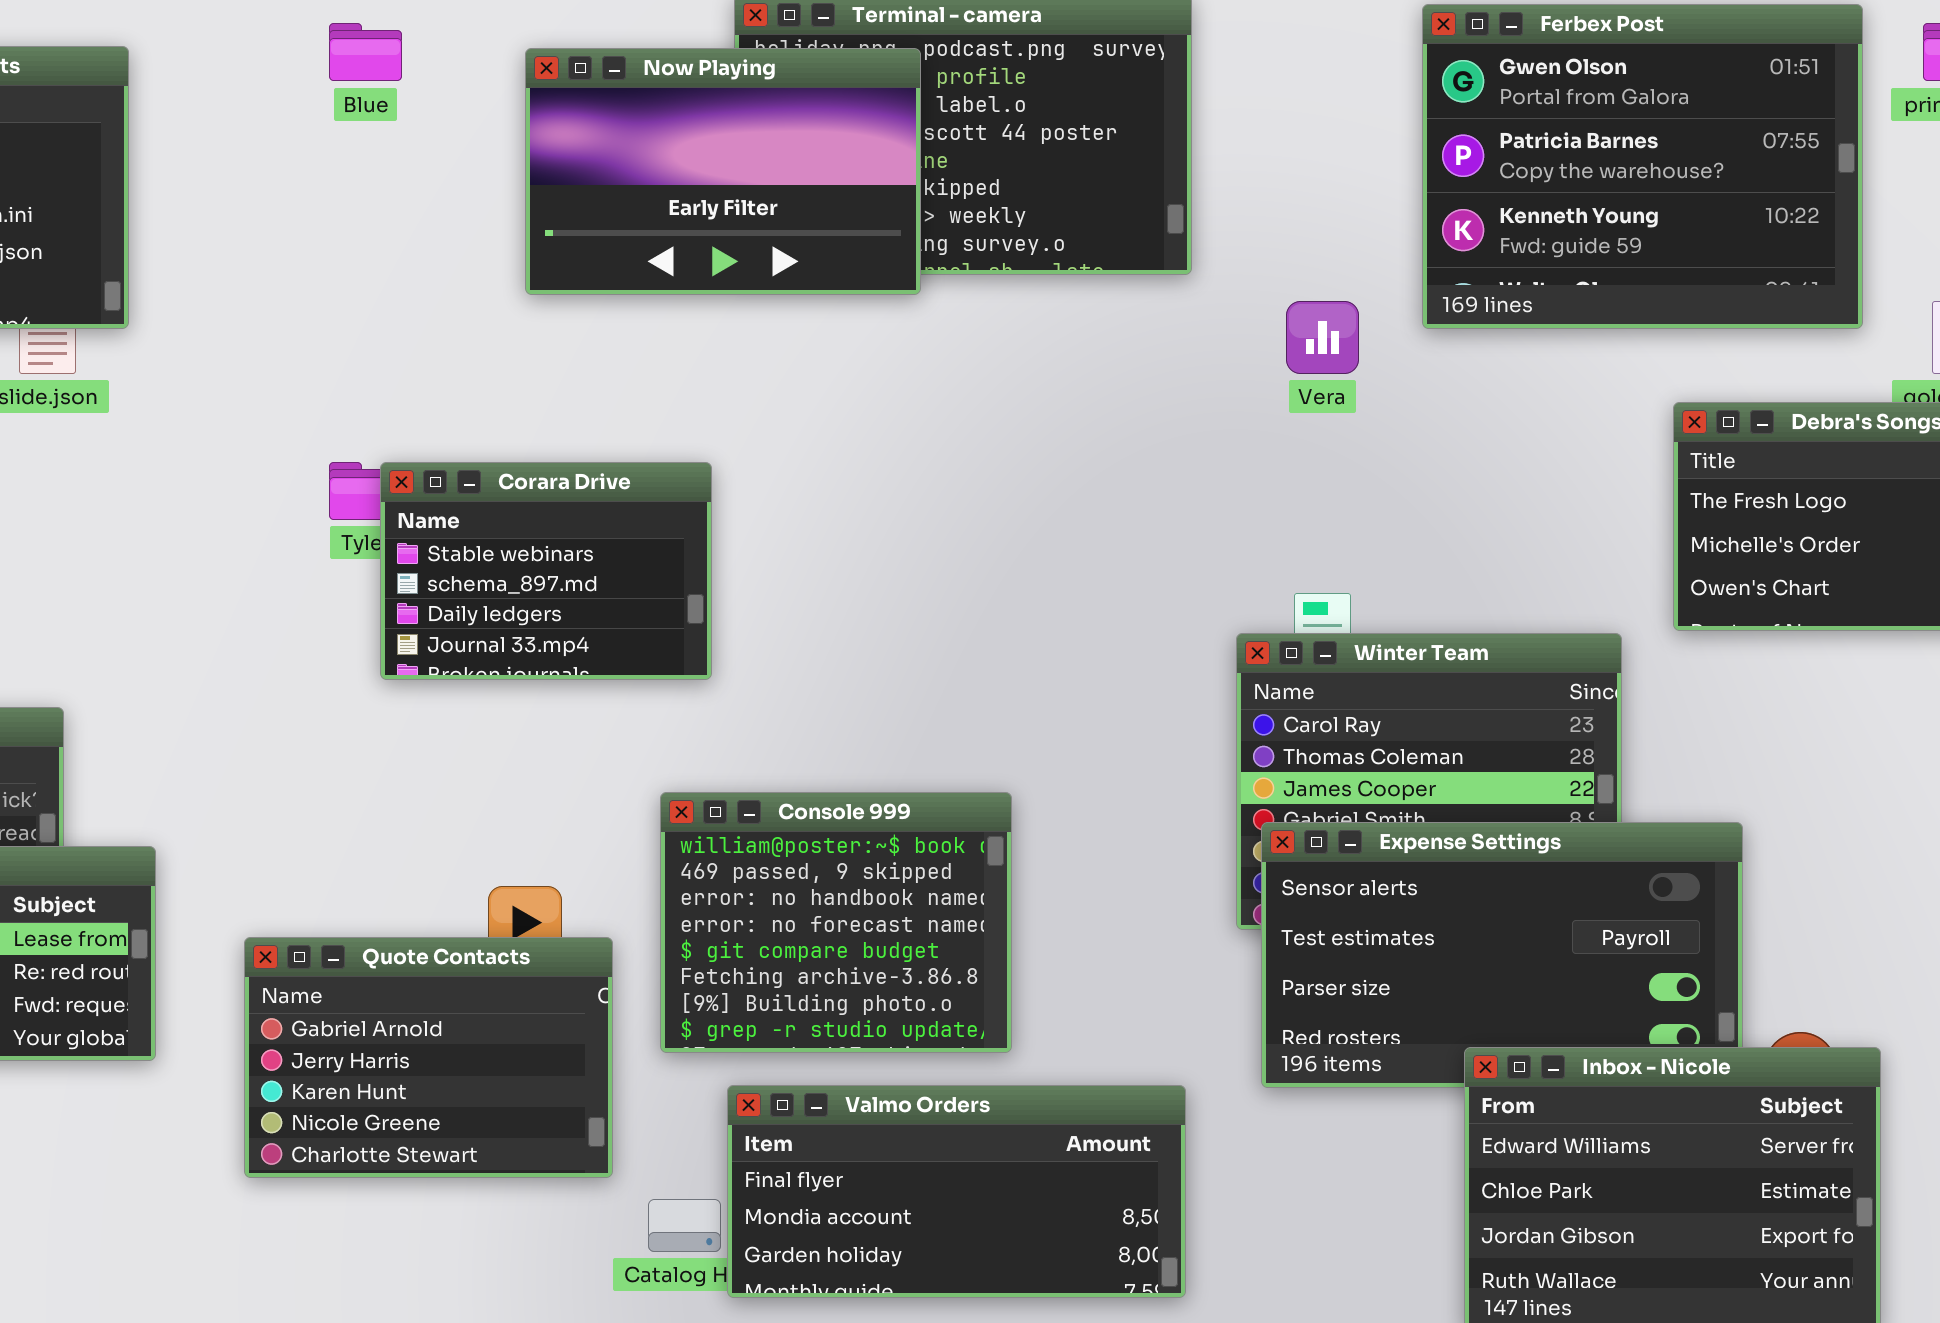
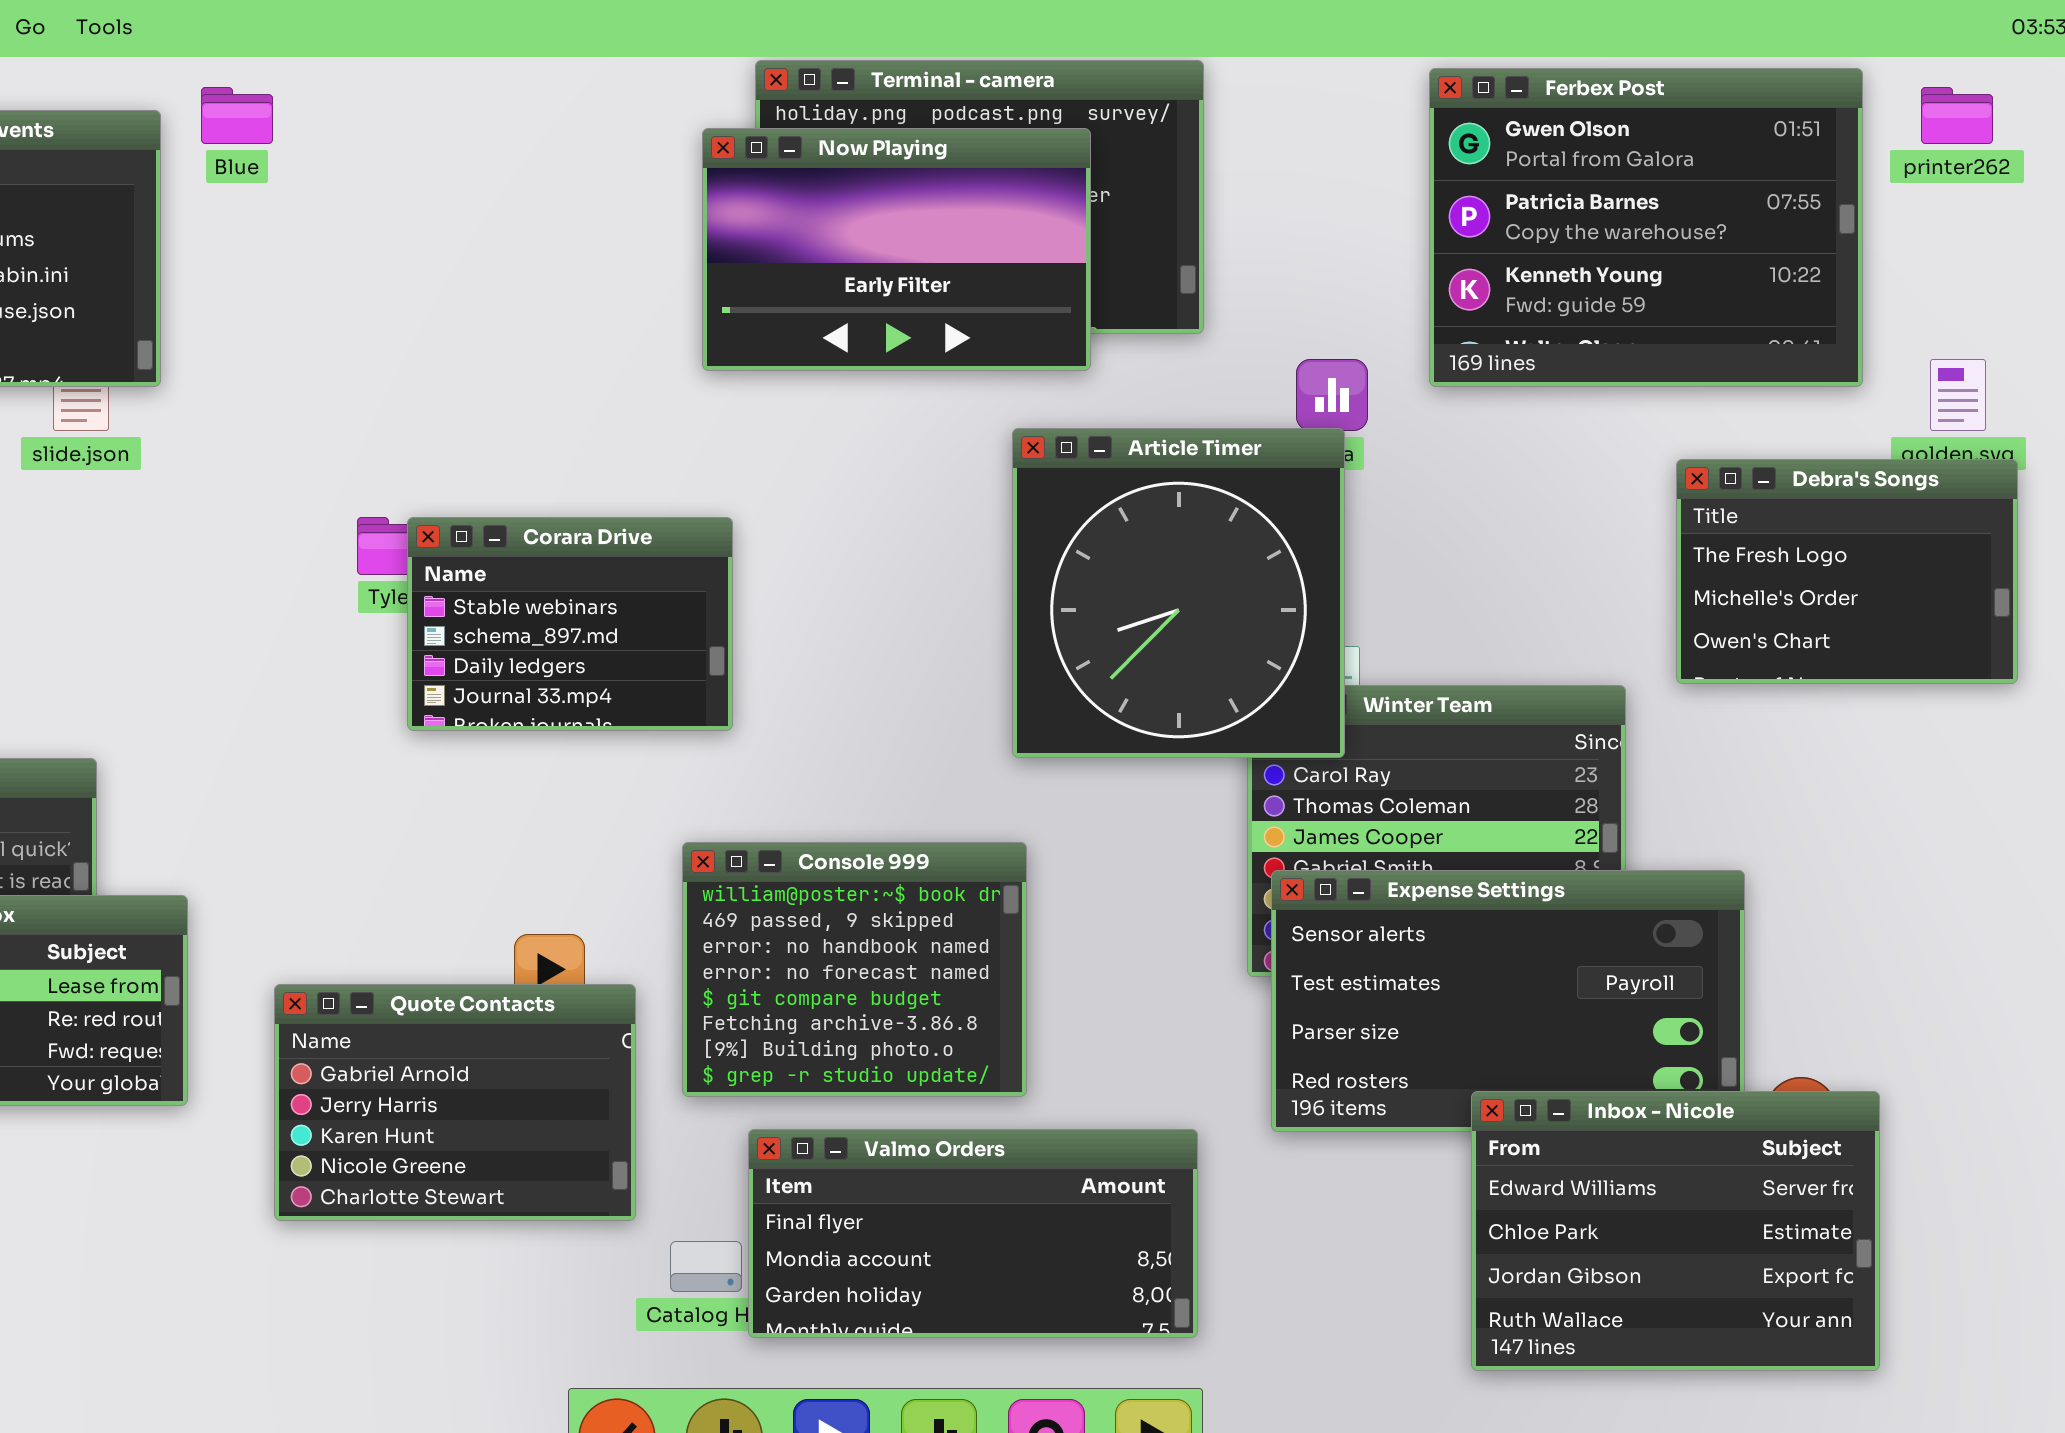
Blue: [329,23,402,81] -> [201,87,273,144], moved
Now Playing: [525,48,921,295] -> [702,128,1091,371], moved
Article Timer: none -> [1012,428,1345,758], opened

